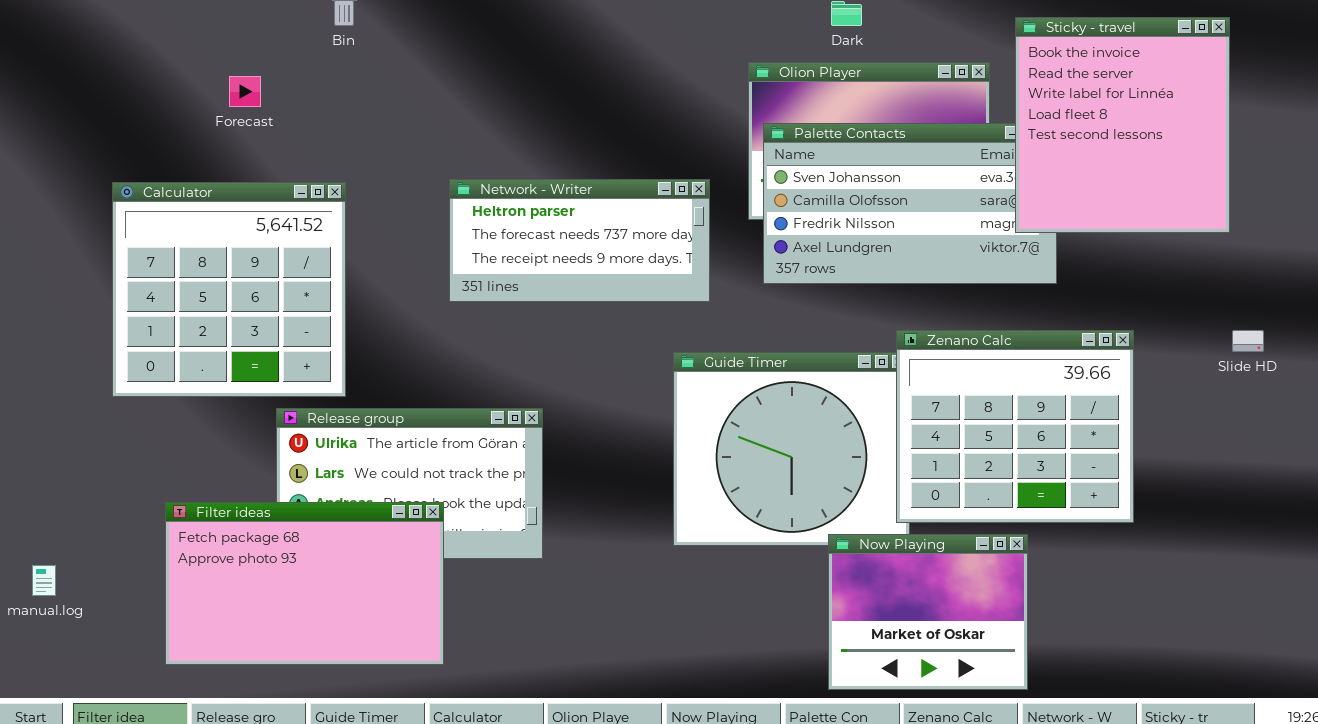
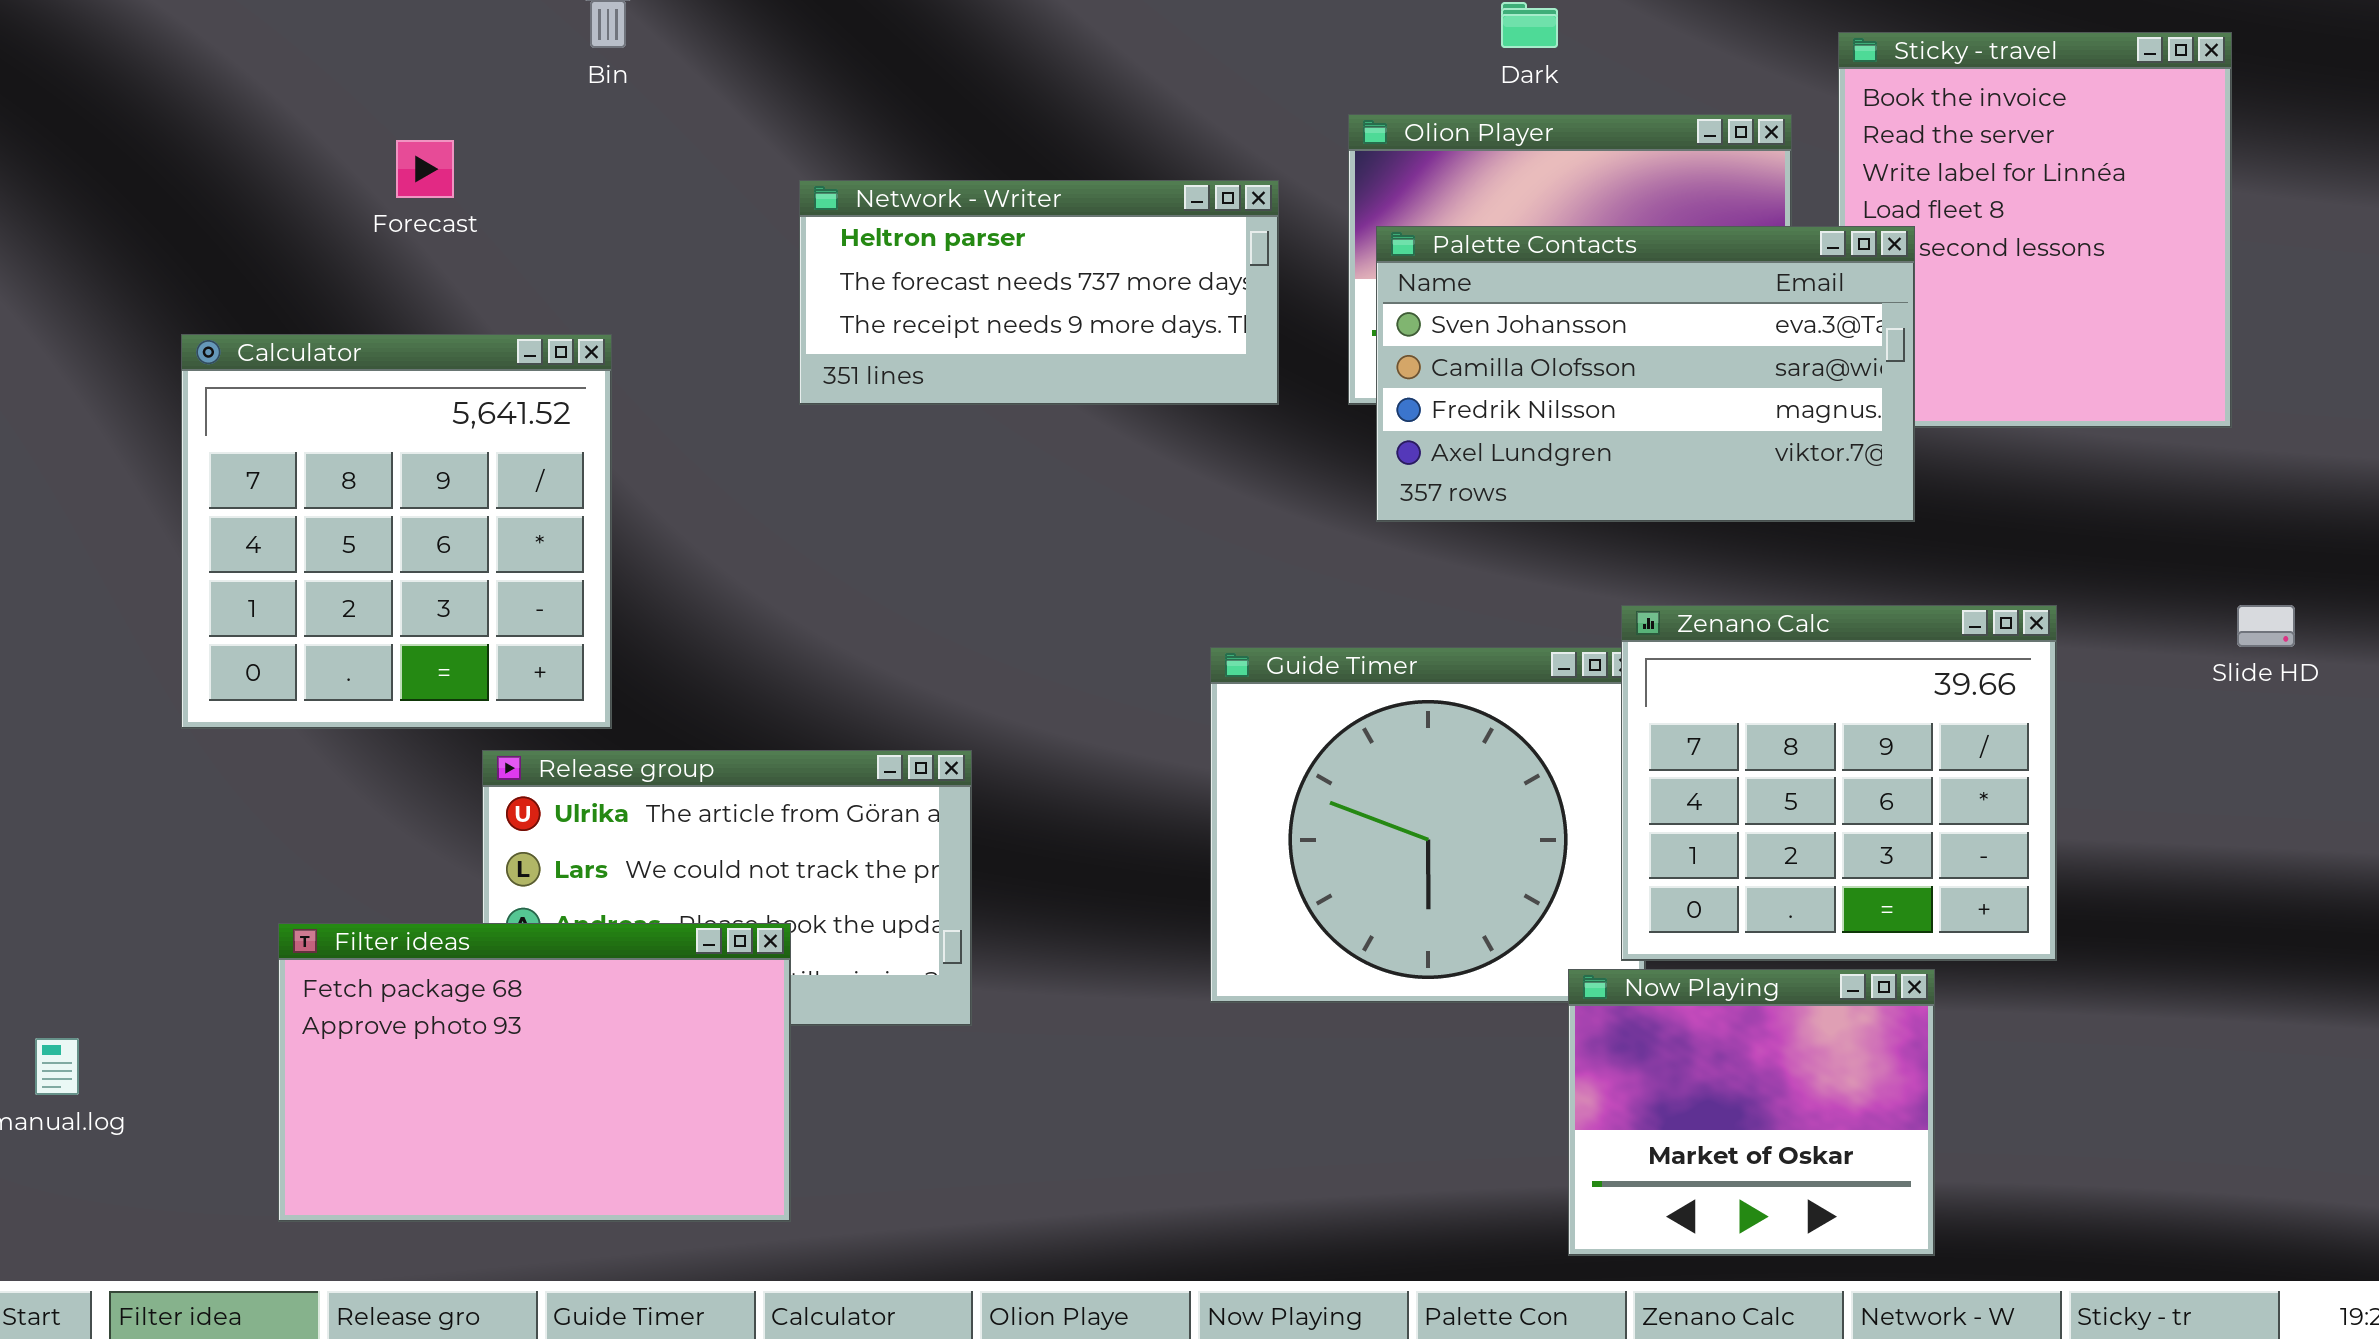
Palette Contacts: [763,123,1057,284] -> [1376,226,1915,522], raised
Network - Writer: [449,179,710,302] -> [799,180,1279,405], moved
Now Playing: [828,534,1028,690] -> [1568,969,1935,1256], moved

